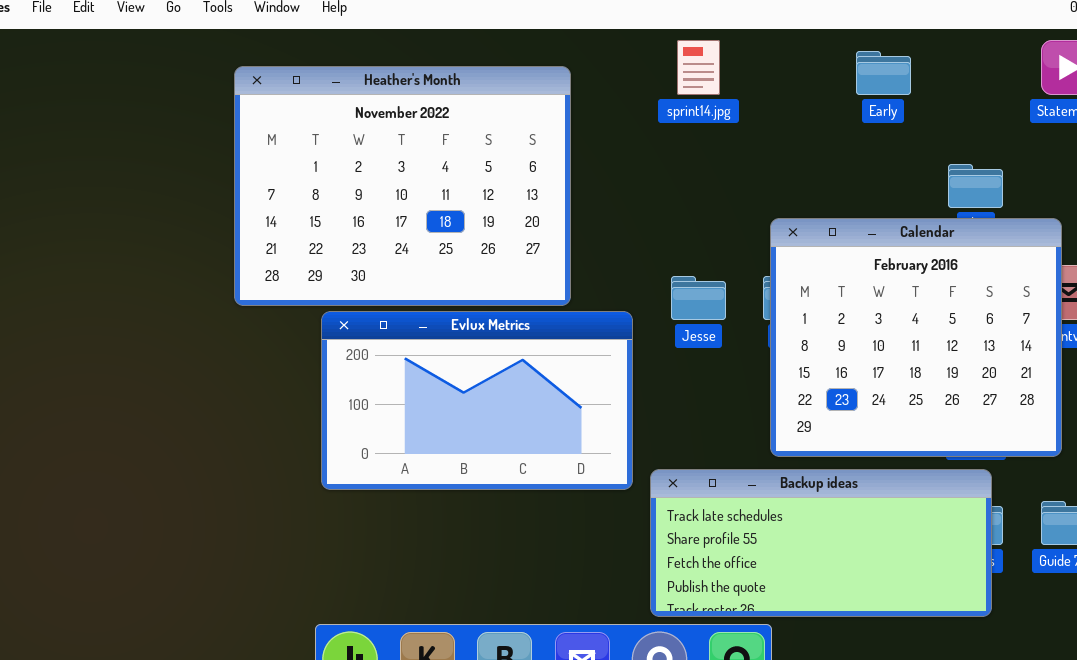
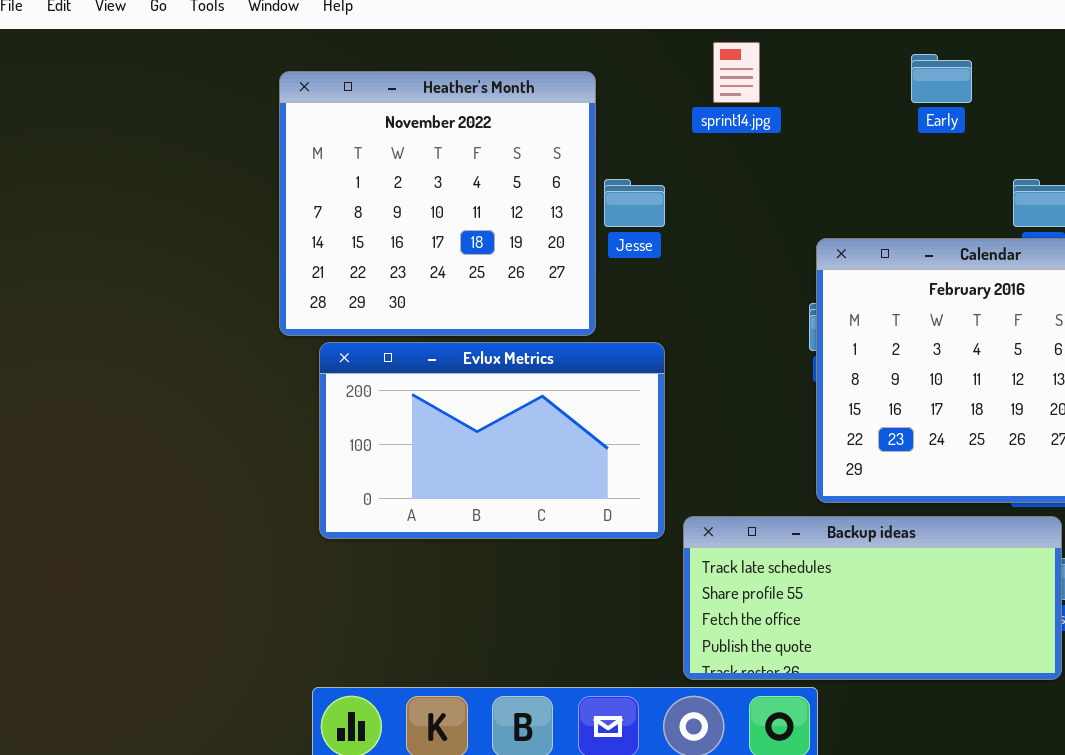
Heather's Month: [234,66,571,306] -> [279,71,596,336], resized
Jesse: [671,276,726,320] -> [604,179,665,227], moved

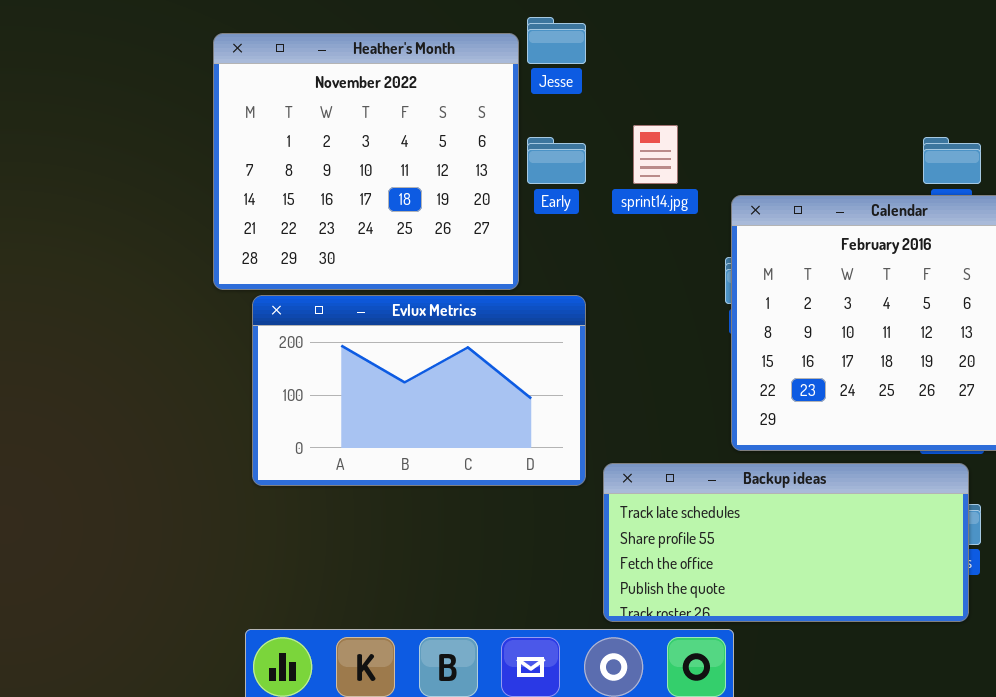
sprint14.jpg: [713,42,760,103] -> [633,125,678,184], moved
Early: [911,54,972,103] -> [527,137,586,184], moved
Jesse: [604,179,665,227] -> [527,17,586,64], moved

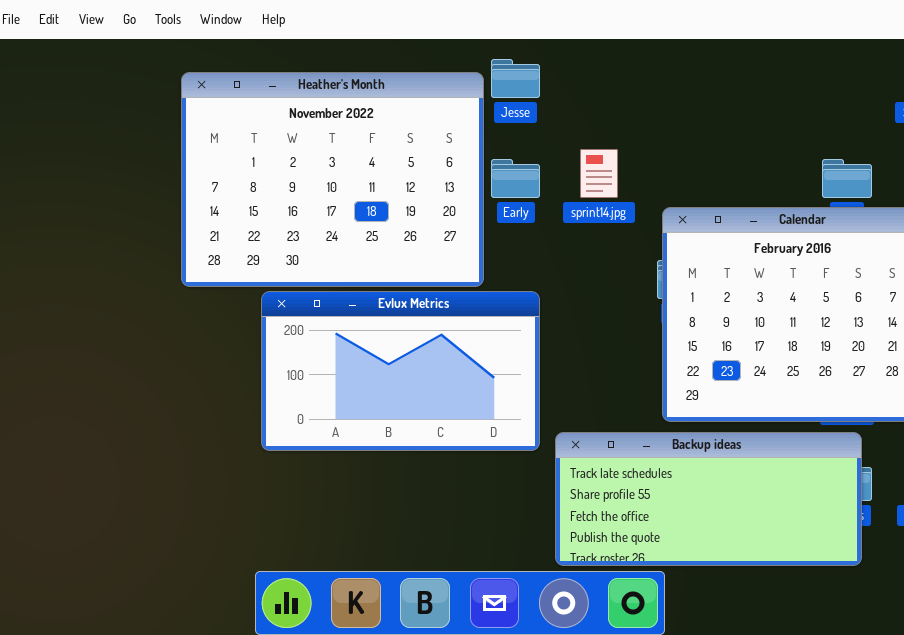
Heather's Month: [213,33,519,290] -> [181,72,484,287], resized

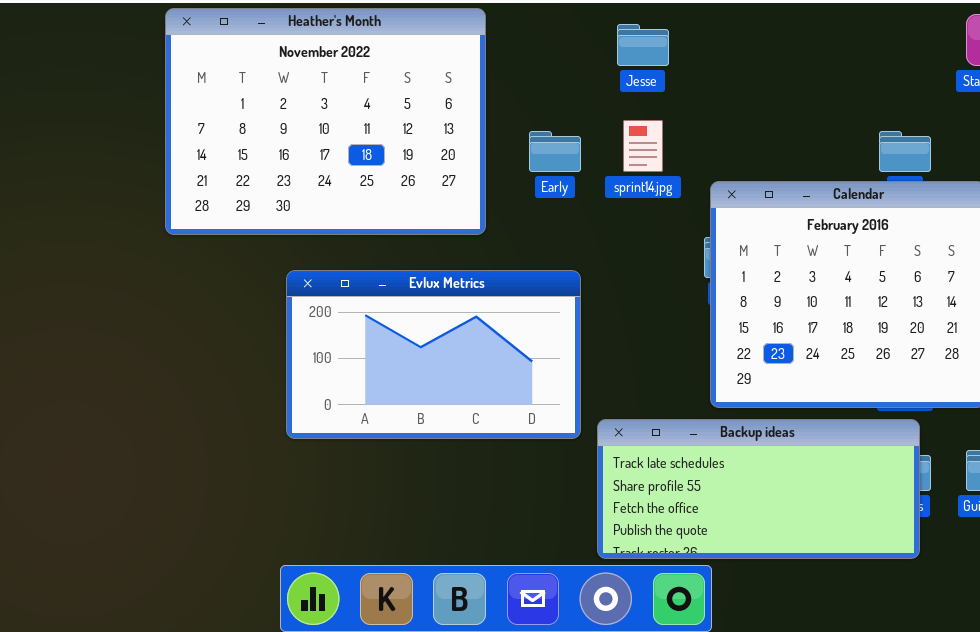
Jesse: [491,59,540,98] -> [617,24,669,66], moved
Heather's Month: [181,72,484,287] -> [165,8,486,235], moved

